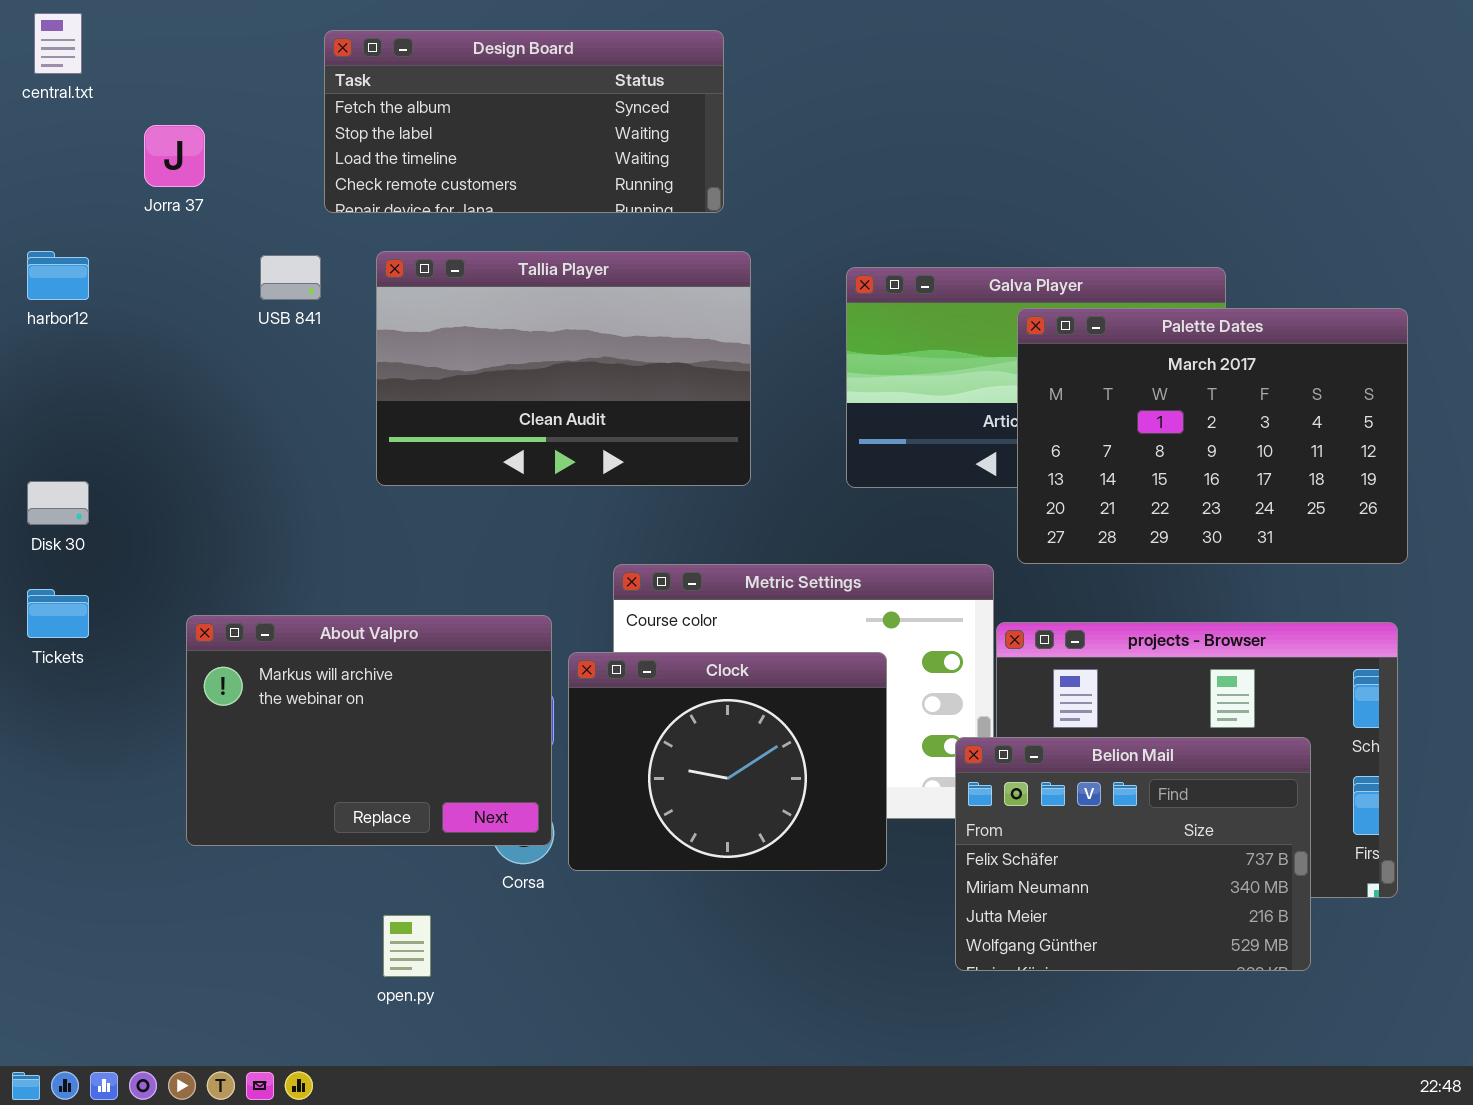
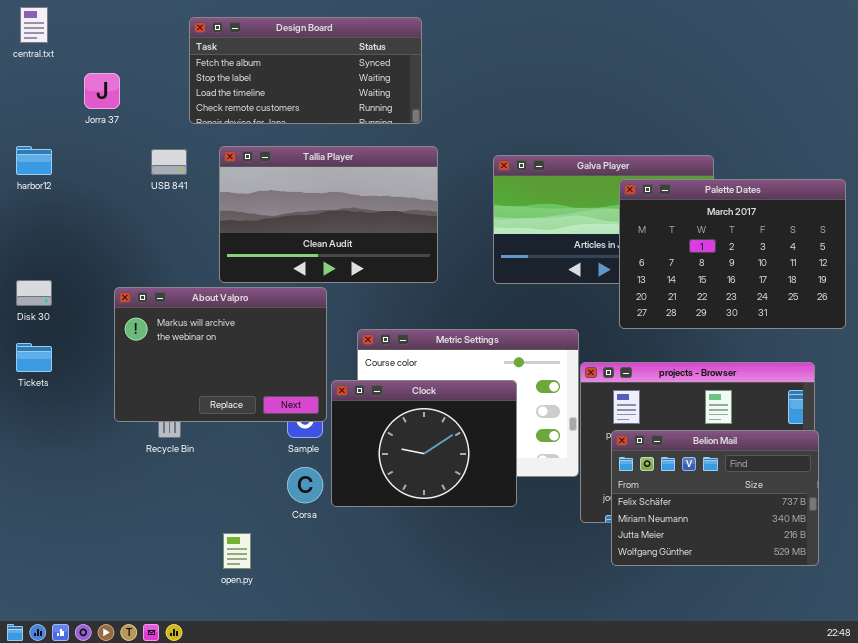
Palette Dates: [1017,308,1408,564] -> [619,179,846,329], moved
About Valpro: [186,615,552,846] -> [114,287,327,422], moved
Belion Mail: [955,737,1311,971] -> [611,430,819,566], moved

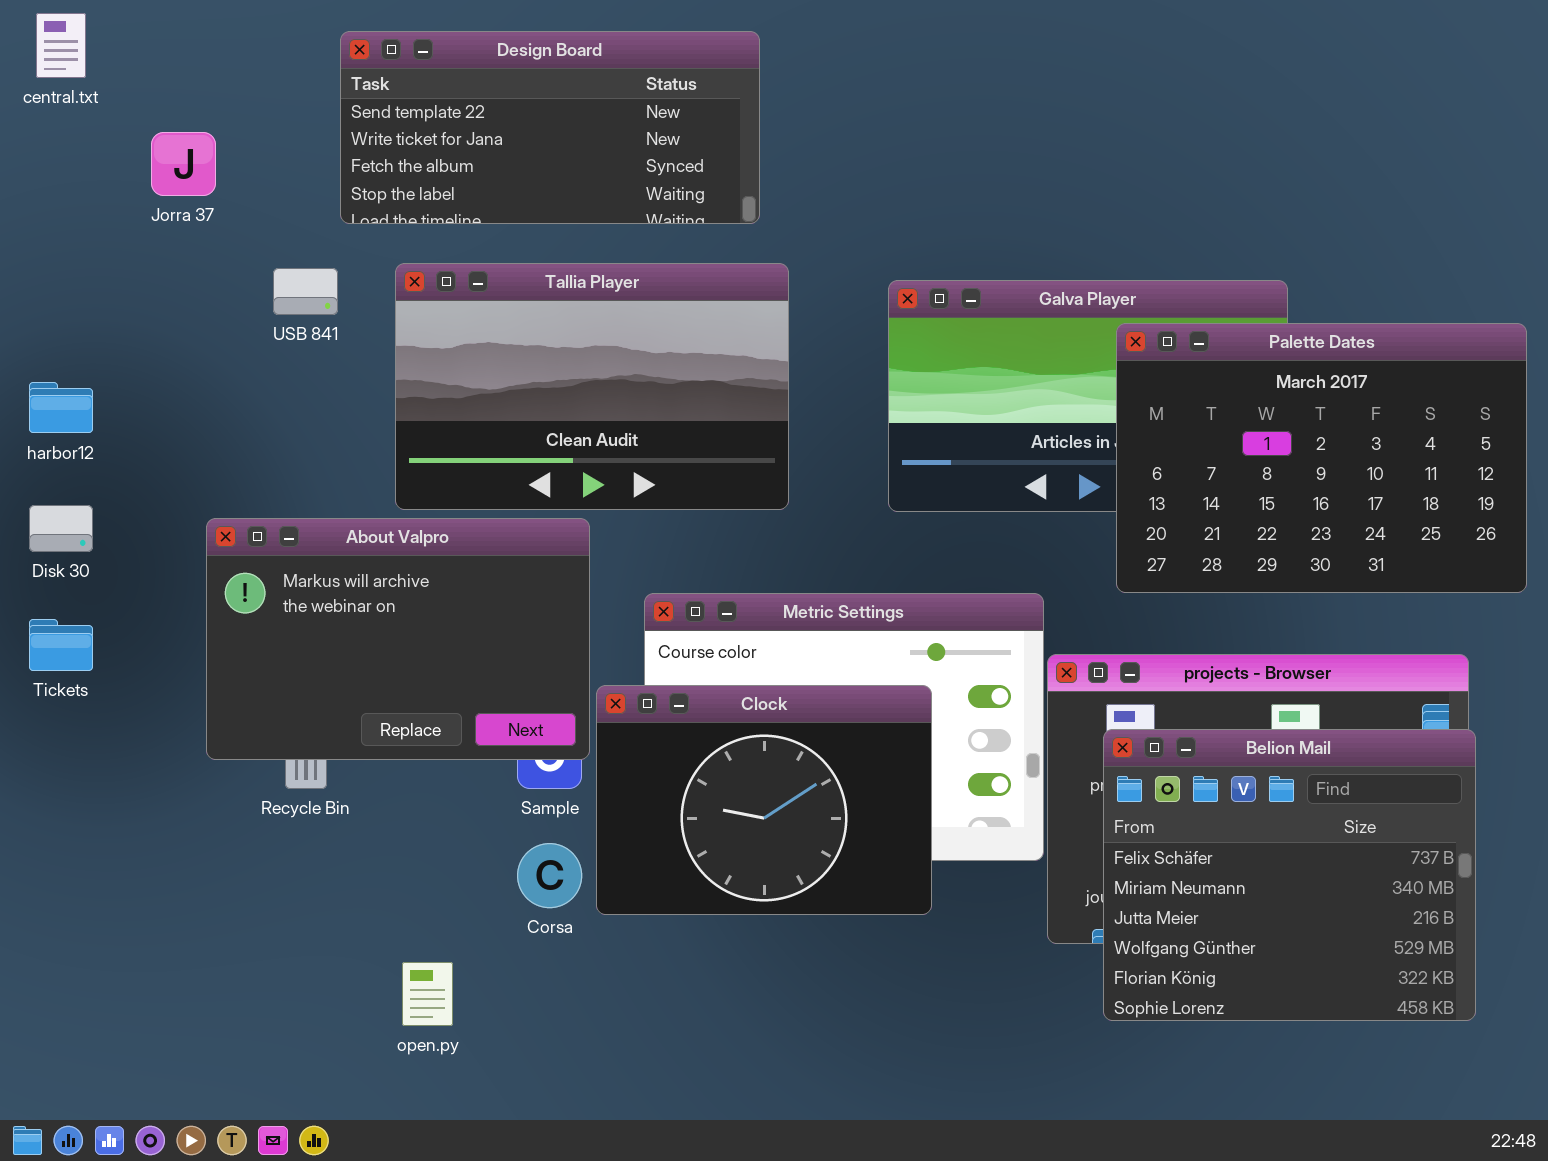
Design Board: [189,17,422,124] -> [340,31,760,224], scrolled up 2 rows
harbor12: [16,146,52,175] -> [29,382,93,433], moved
Belion Mail: [611,430,819,566] -> [1103,729,1476,1021], resized

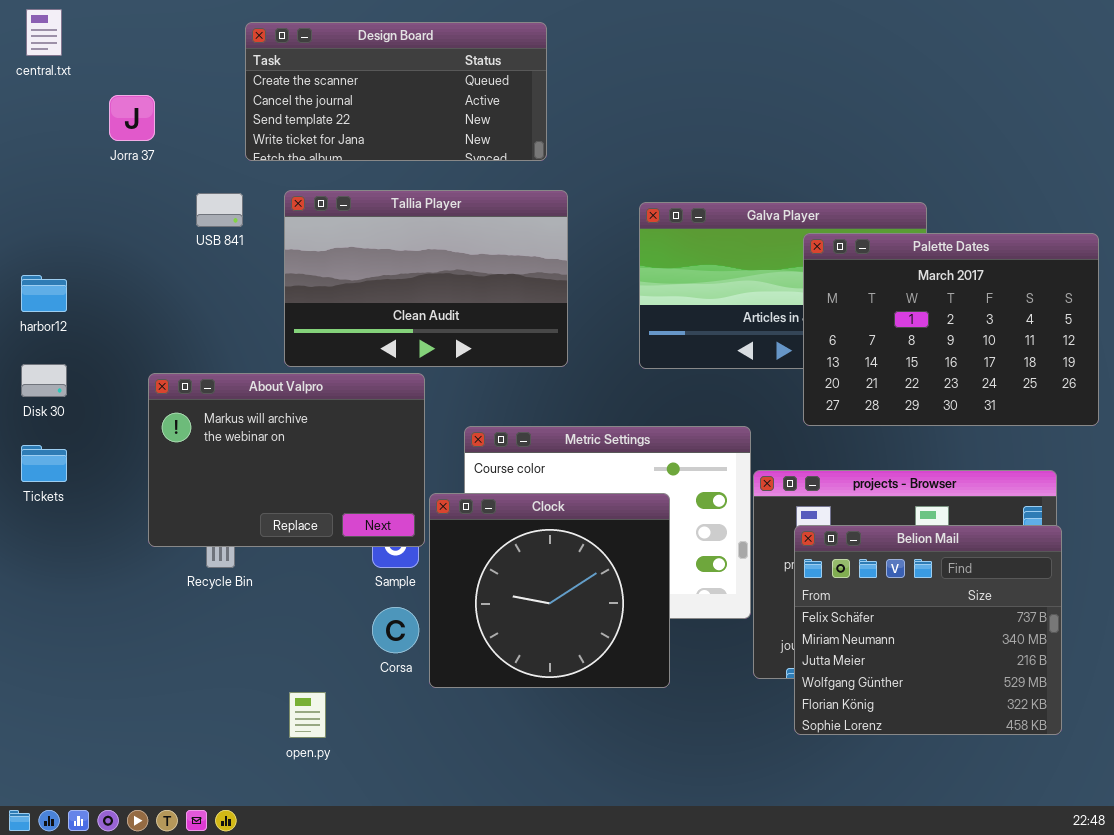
Design Board: [340,31,760,224] -> [245,22,547,161], scrolled up 2 rows
Clock: [596,685,932,915] -> [429,493,670,688], resized

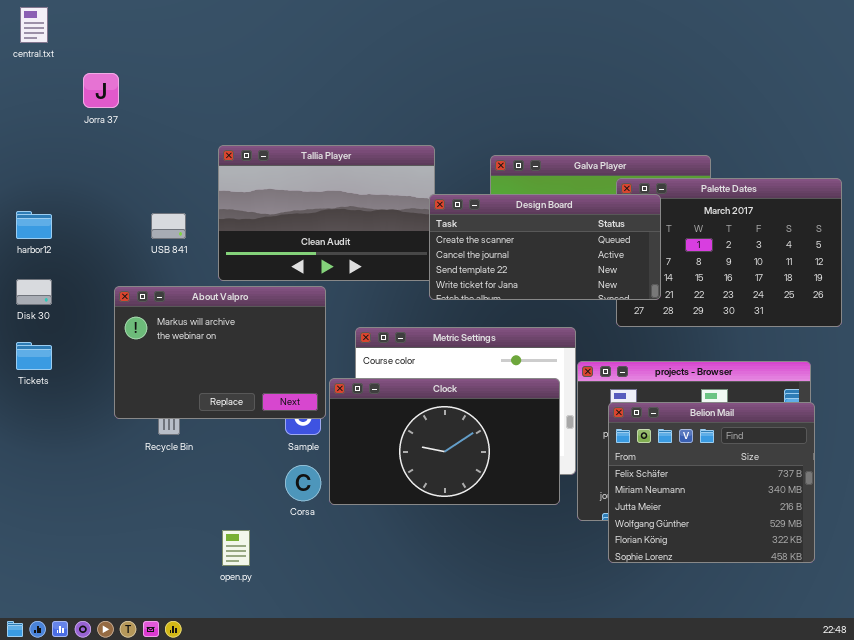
Design Board: [245,22,547,161] -> [429,194,661,300], moved
USB 841: [196,193,243,227] -> [151,213,186,239], moved
Clock: [429,493,670,688] -> [329,378,560,505], resized

